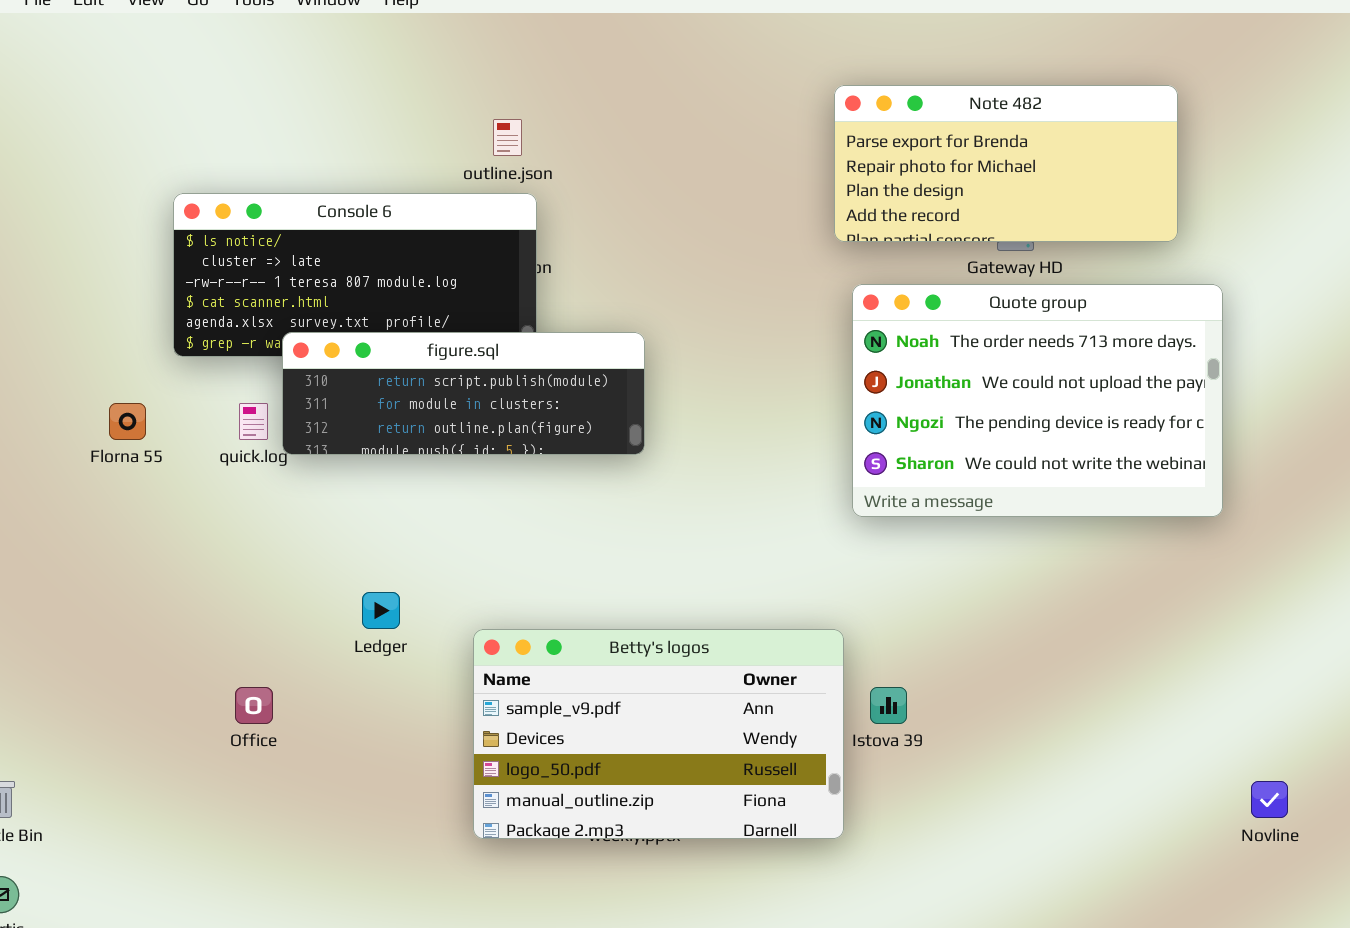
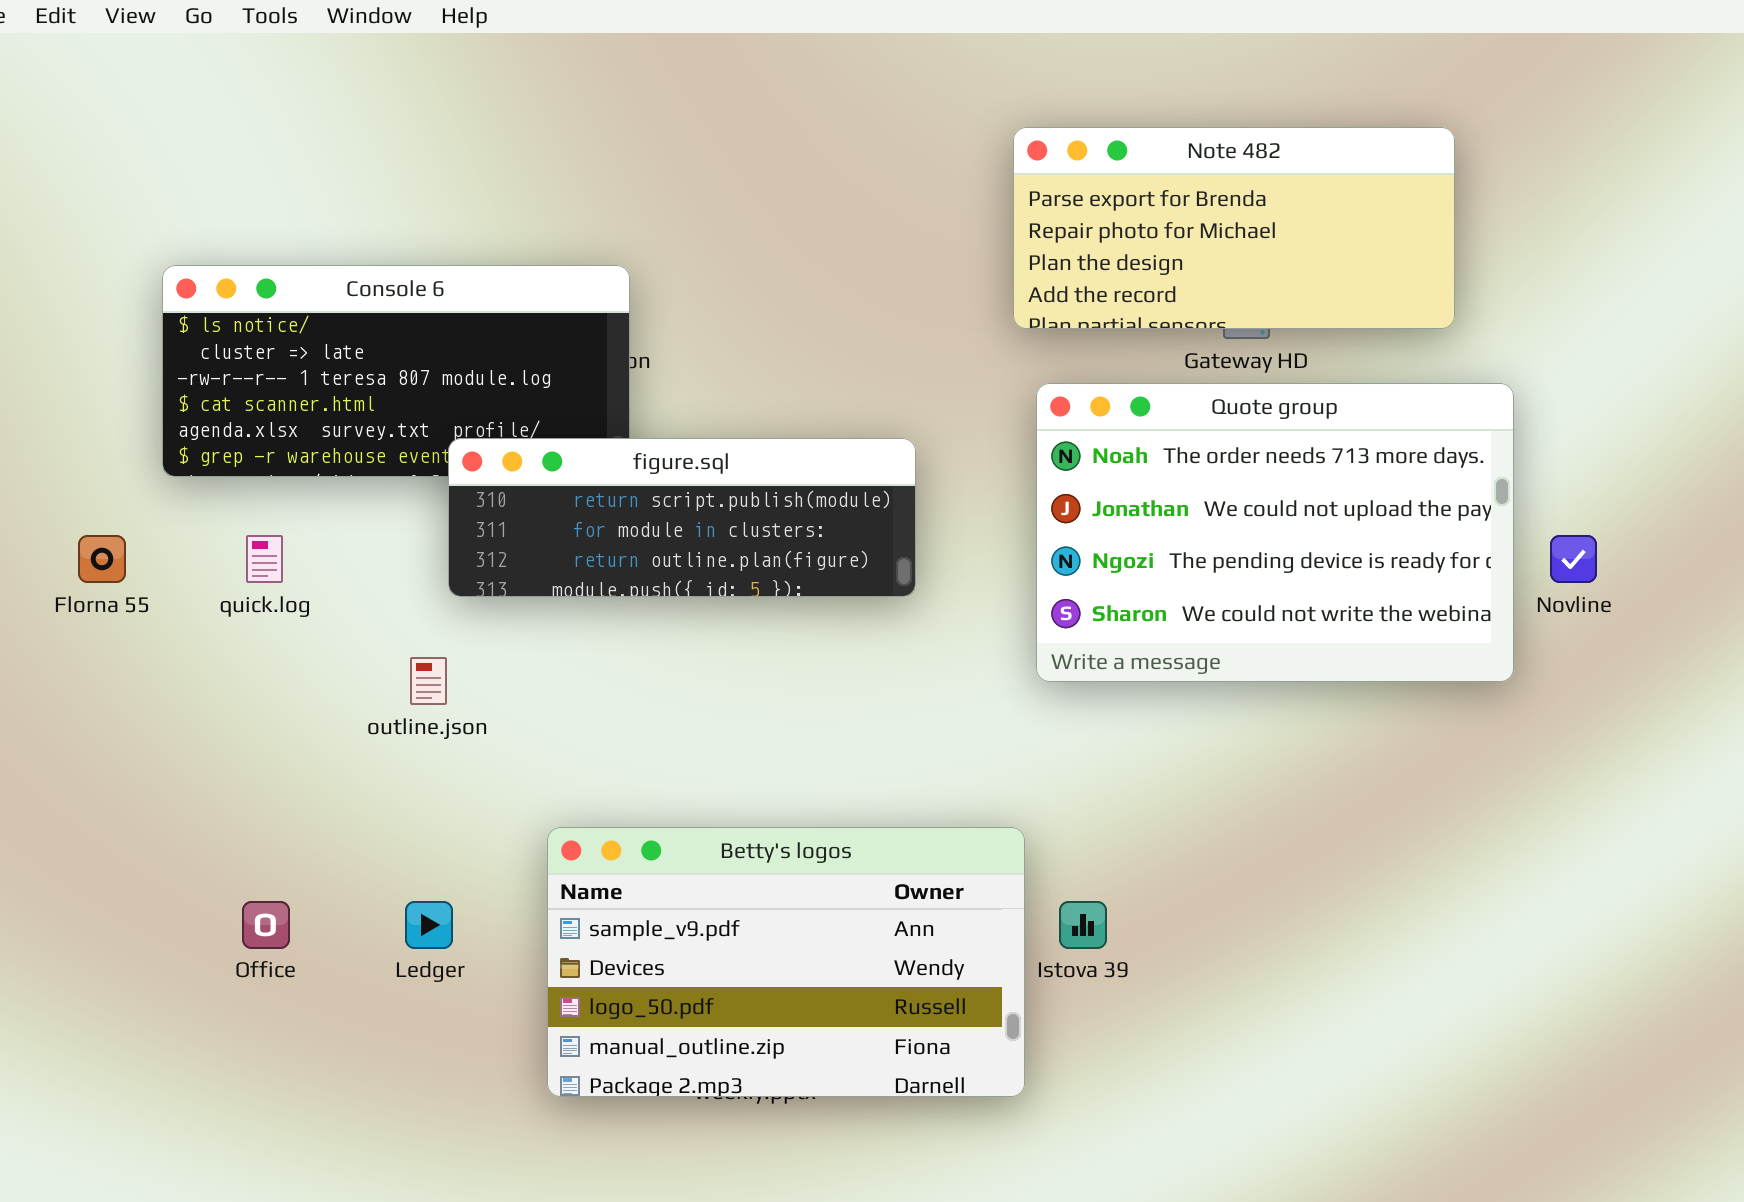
outline.json: [493,119,522,156] -> [410,657,447,705], moved
figure.sql: [282,332,645,455] -> [448,438,916,597], moved
Ledger: [362,592,400,629] -> [405,901,453,949], moved
Novline: [1251,781,1288,818] -> [1550,535,1597,583], moved

